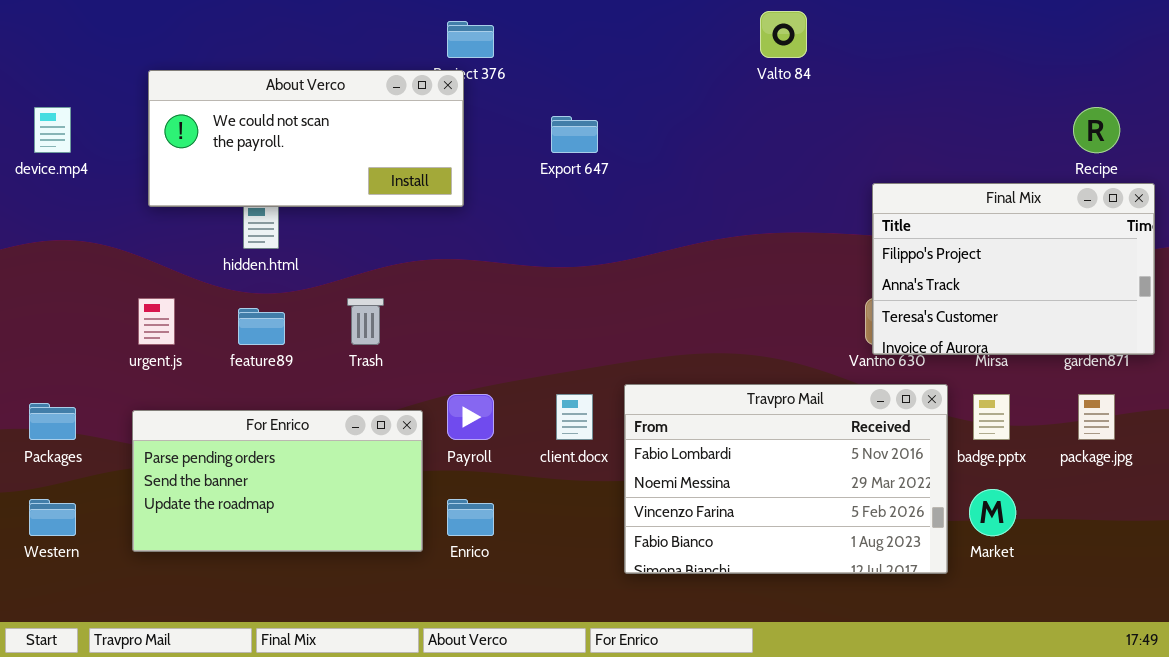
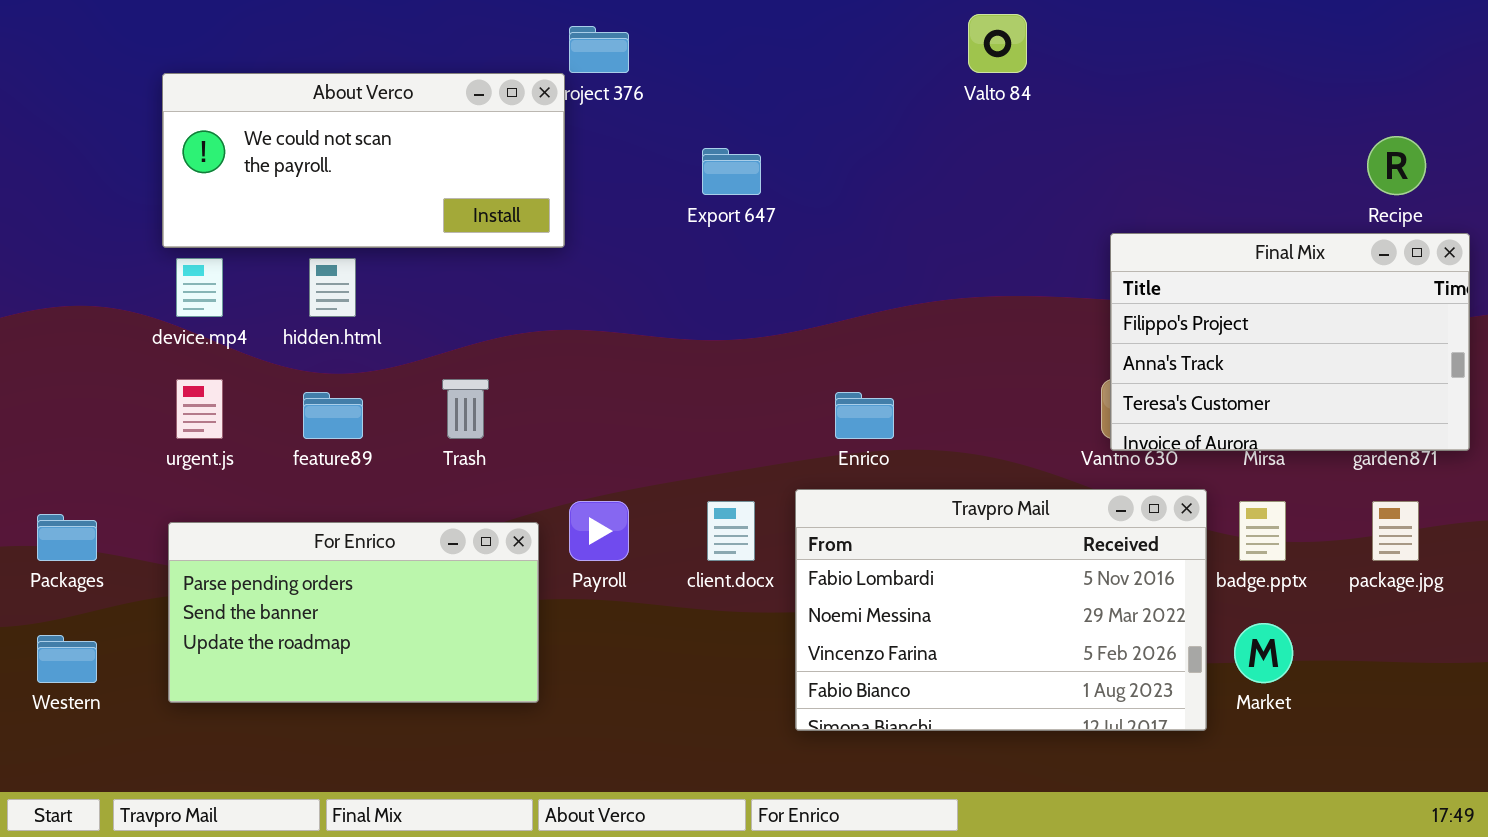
About Verco: [148,70,464,207] -> [162,73,565,248], moved
device.mp4: [34,107,71,153] -> [176,258,223,317], moved
Enrico: [447,499,494,536] -> [835,392,894,439], moved

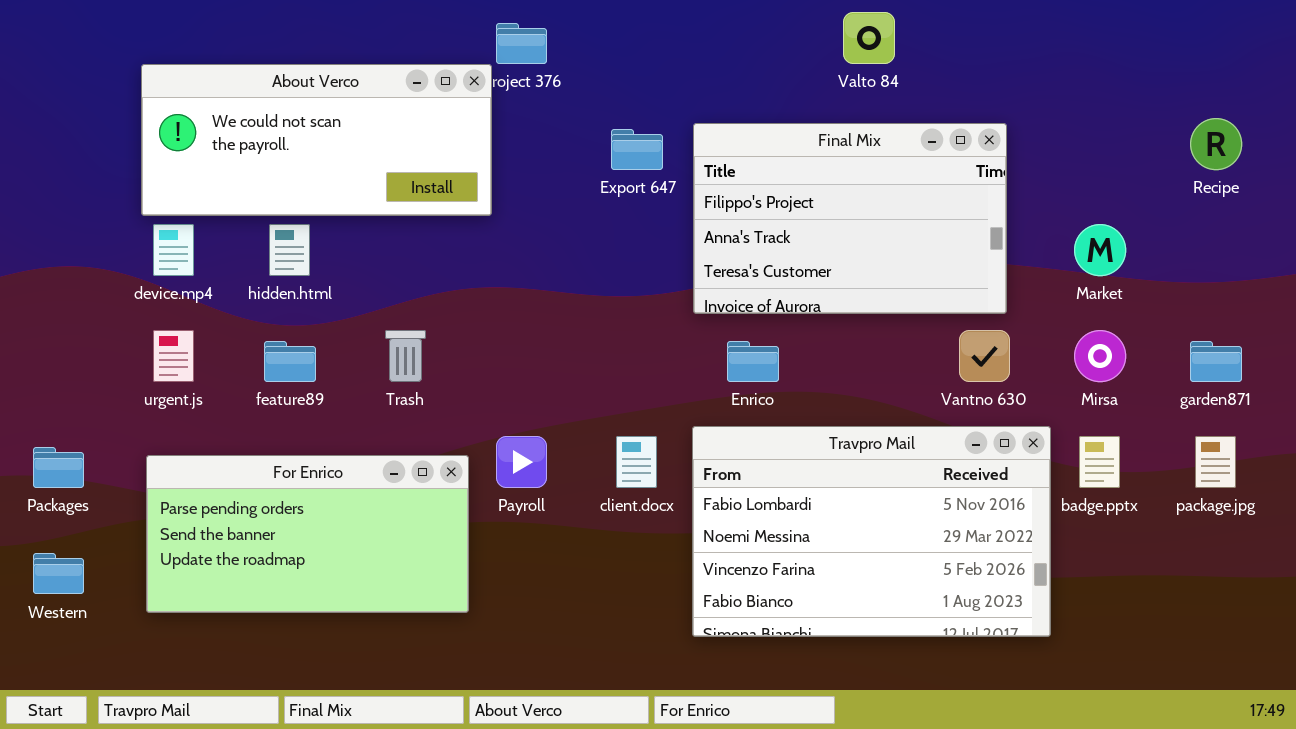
Final Mix: [1110,233,1470,451] -> [693,123,1007,314], moved
Market: [1234,623,1293,683] -> [1074,224,1126,276], moved

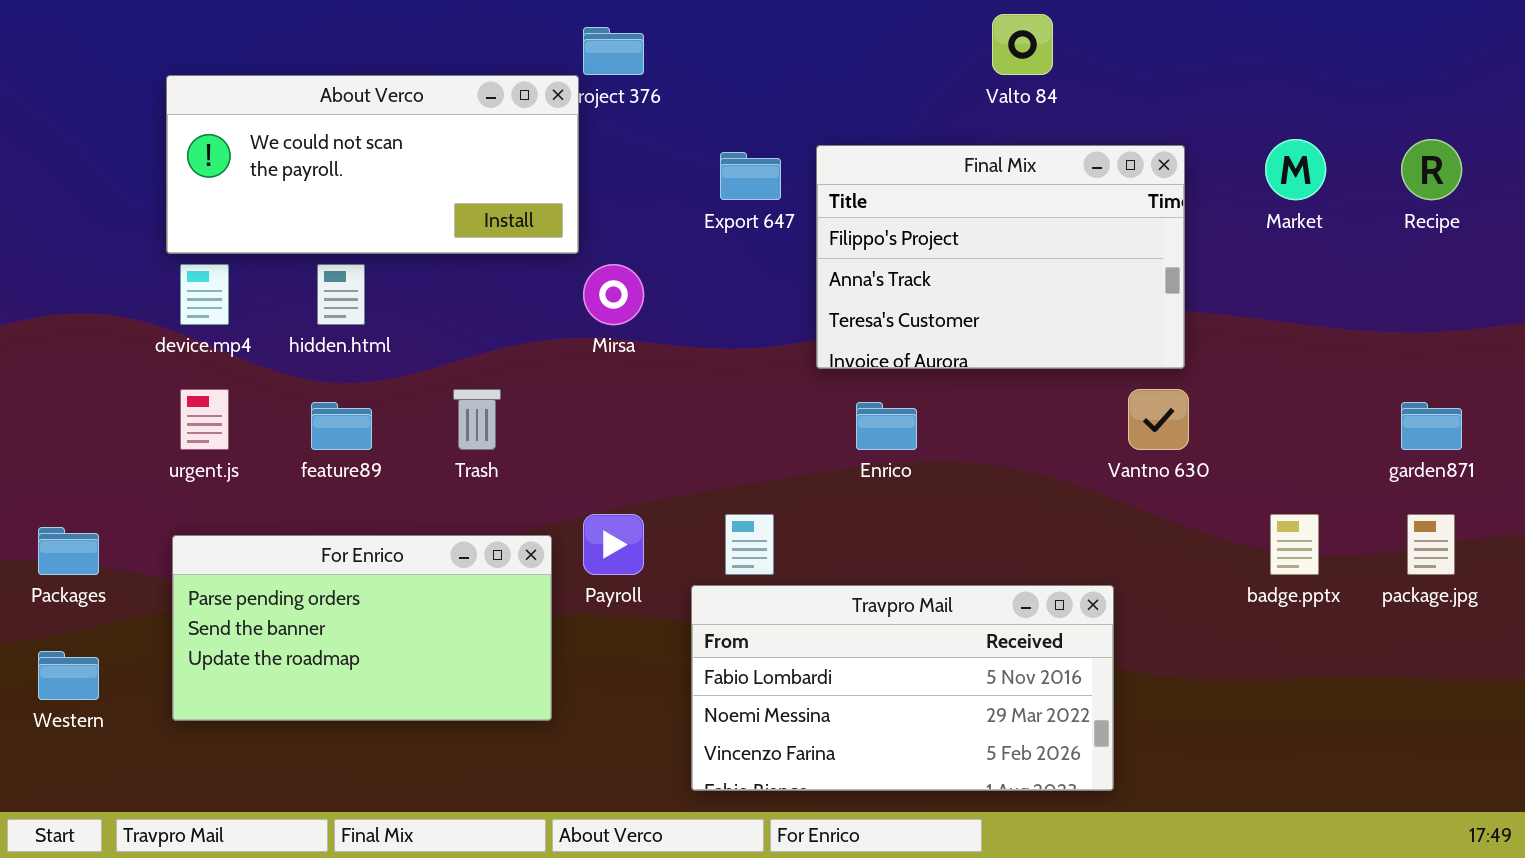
Market: [1074,224,1126,276] -> [1265,139,1326,200], moved
Mirsa: [1074,330,1126,382] -> [583,264,644,325], moved
Travpro Mail: [692,426,1051,637] -> [691,585,1114,791], moved, resized

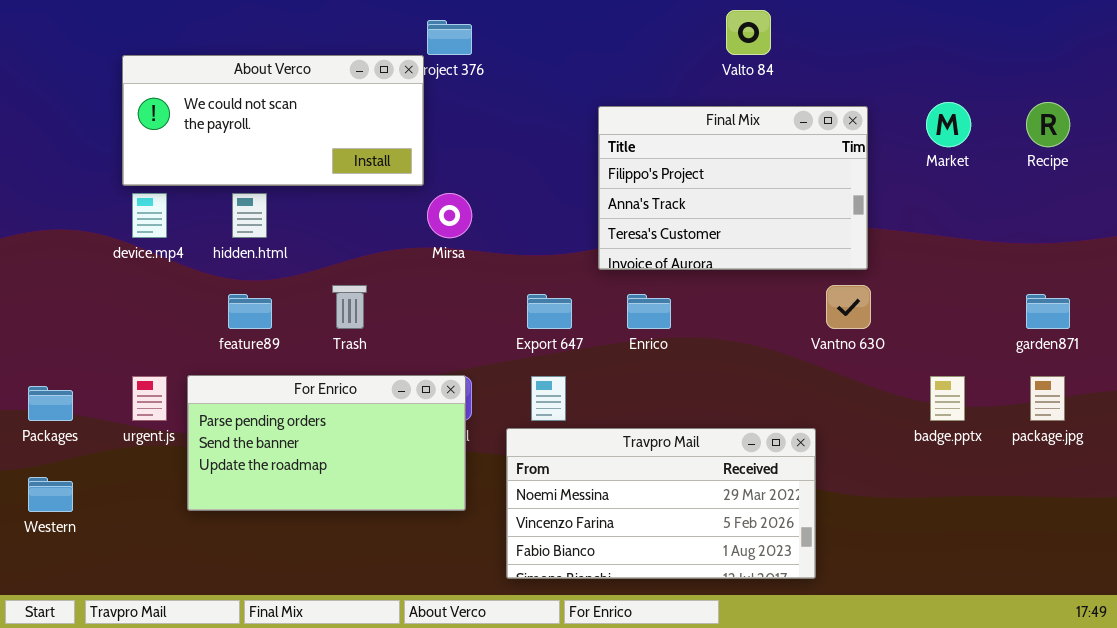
Export 647: [720,152,781,200] -> [527,294,572,329], moved
urgent.js: [180,389,229,450] -> [132,376,167,421], moved
For Enrico: [172,535,552,721] -> [187,375,466,511], moved
Travpro Mail: [691,585,1114,791] -> [506,428,816,579], scrolled down 1 row

